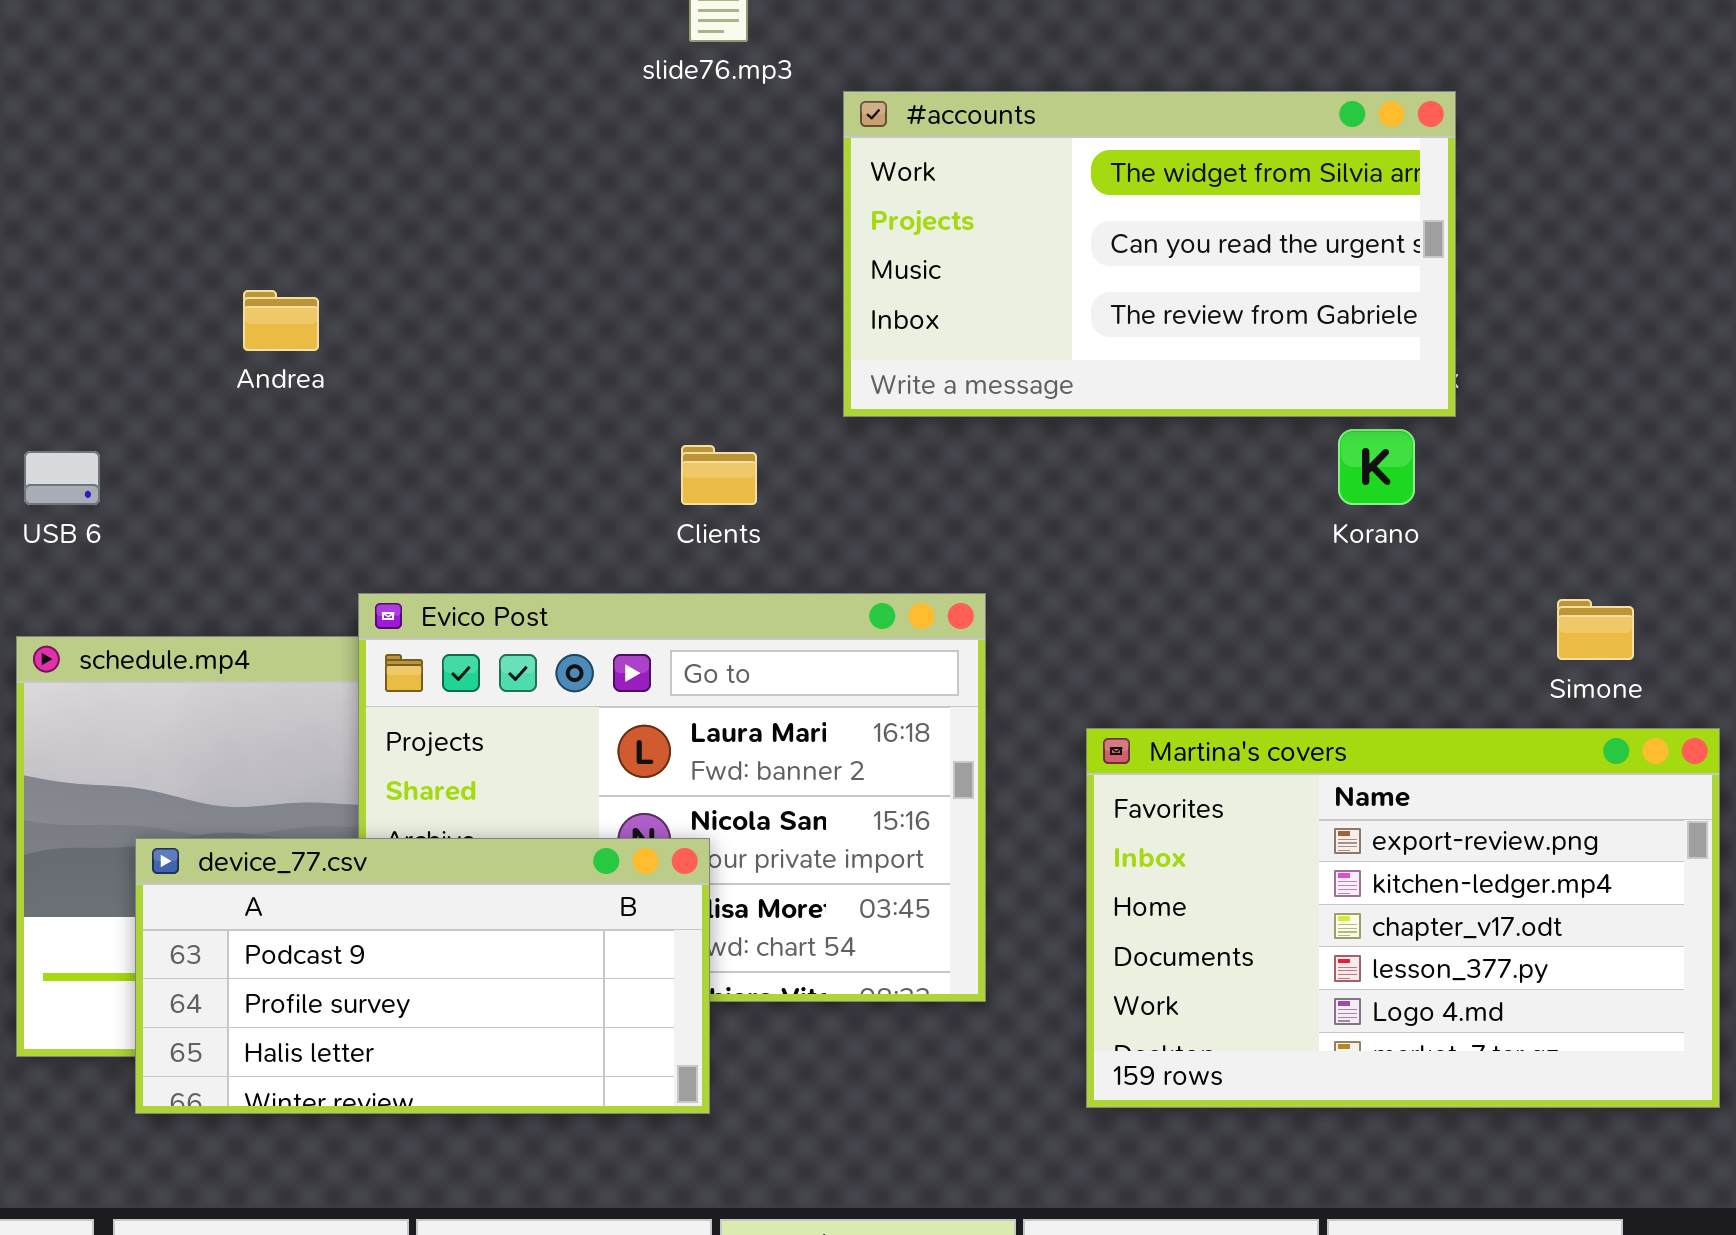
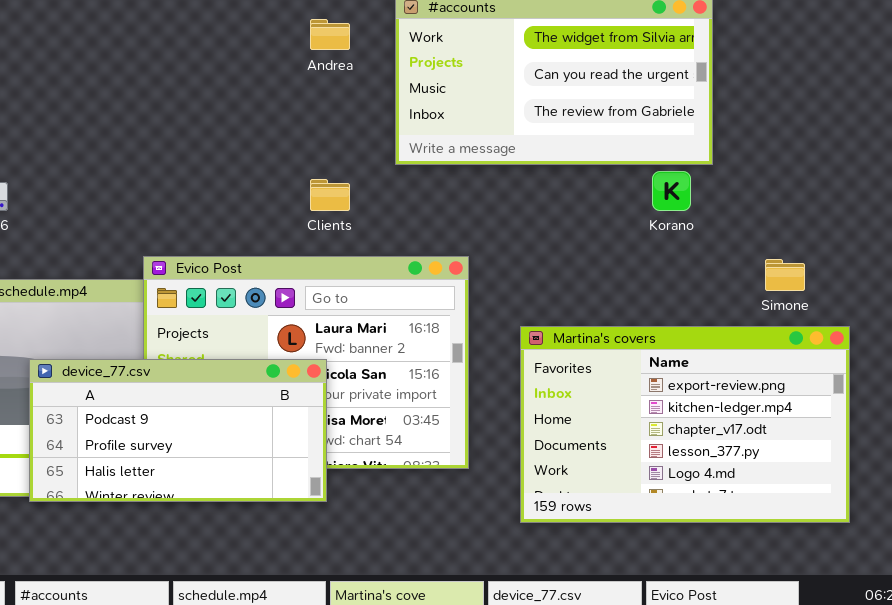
Andrea: [243,290,319,351] -> [310,19,350,50], moved
device_77.csv: [135,838,710,1114] -> [29,359,327,502], moved

